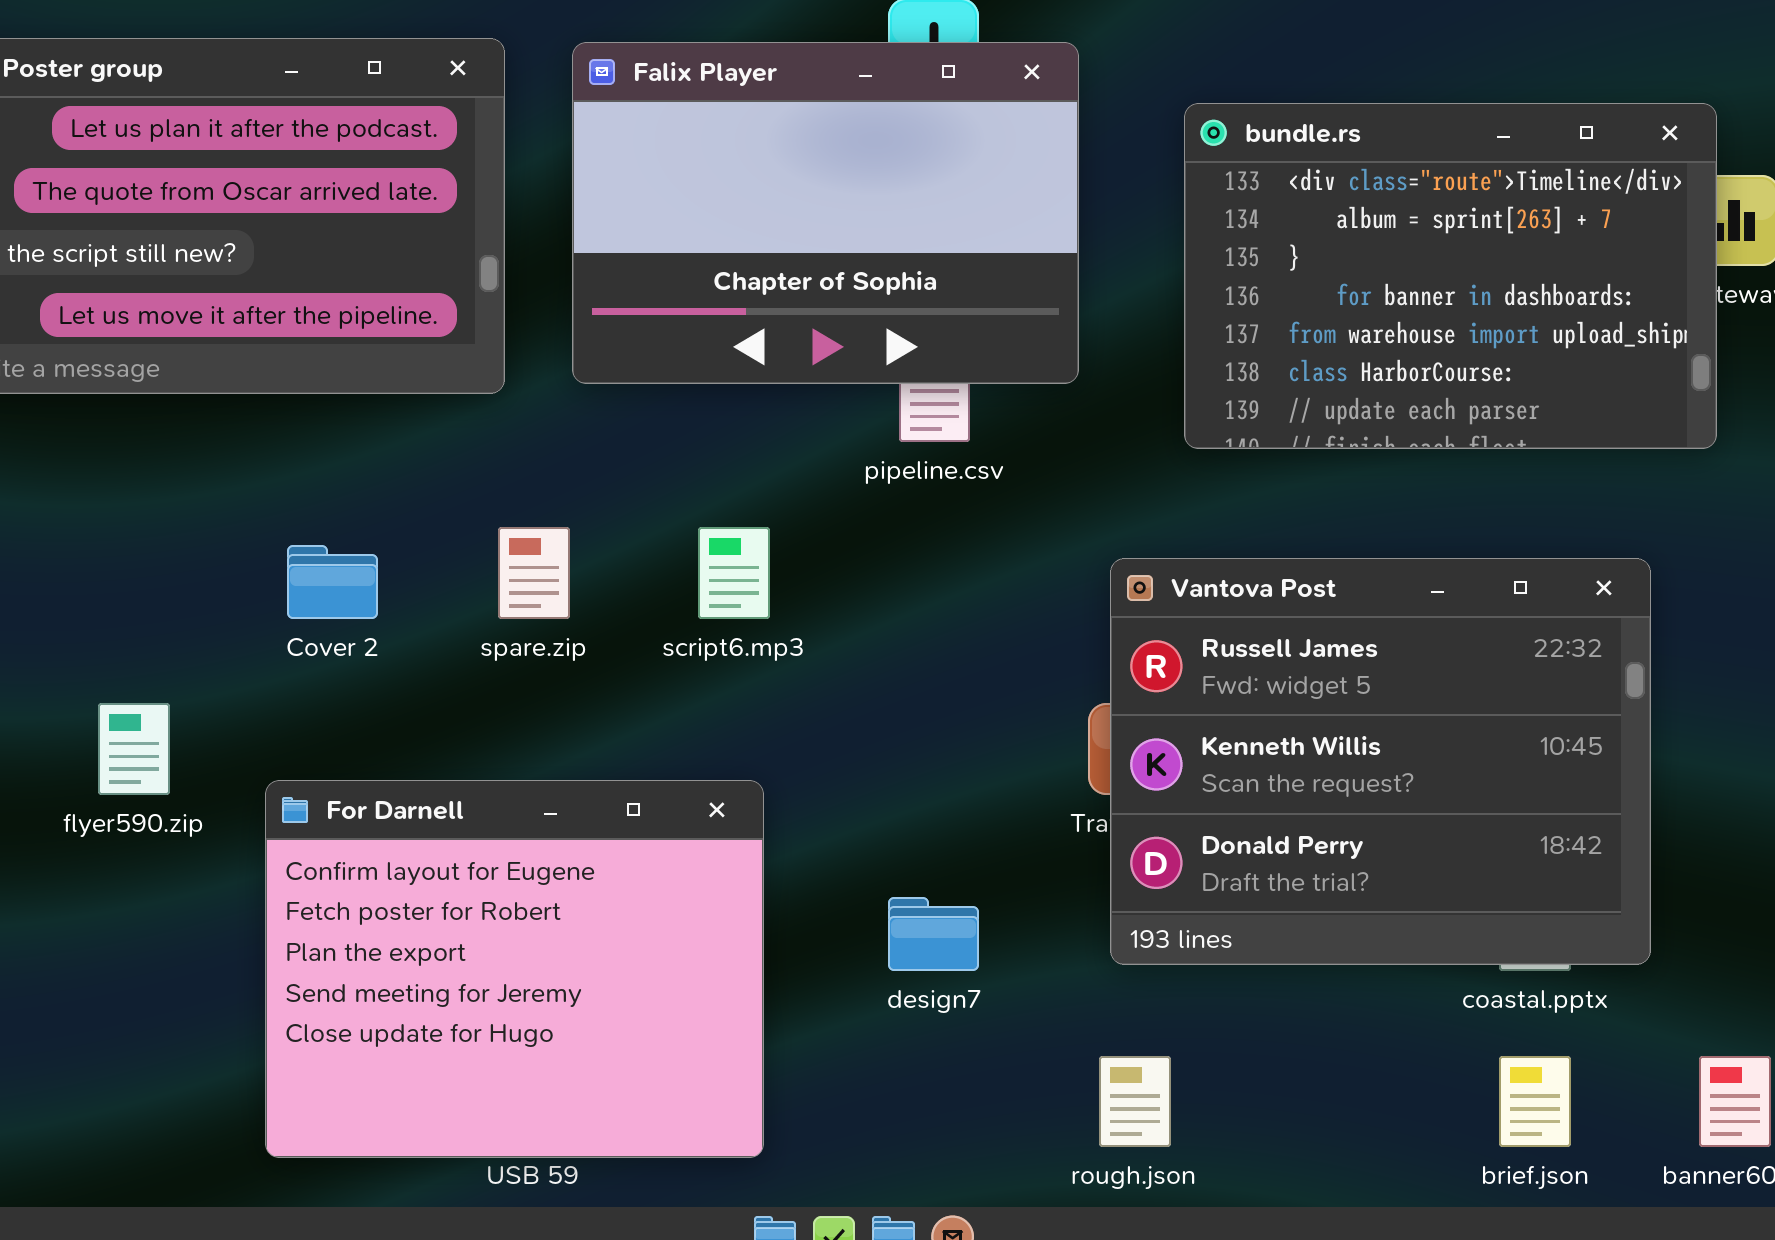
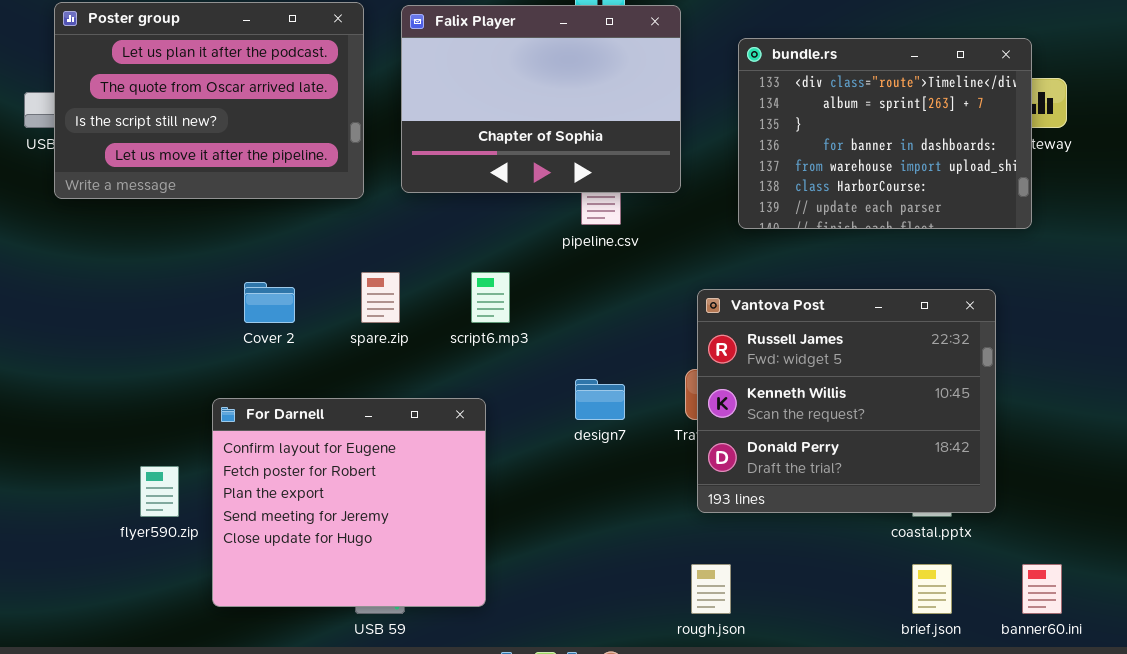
flyer590.zip: [98,703,170,795] -> [140,466,179,517], moved
For Darnell: [265,780,764,1158] -> [212,398,486,607], moved
design7: [888,897,979,971] -> [575,379,625,420], moved

